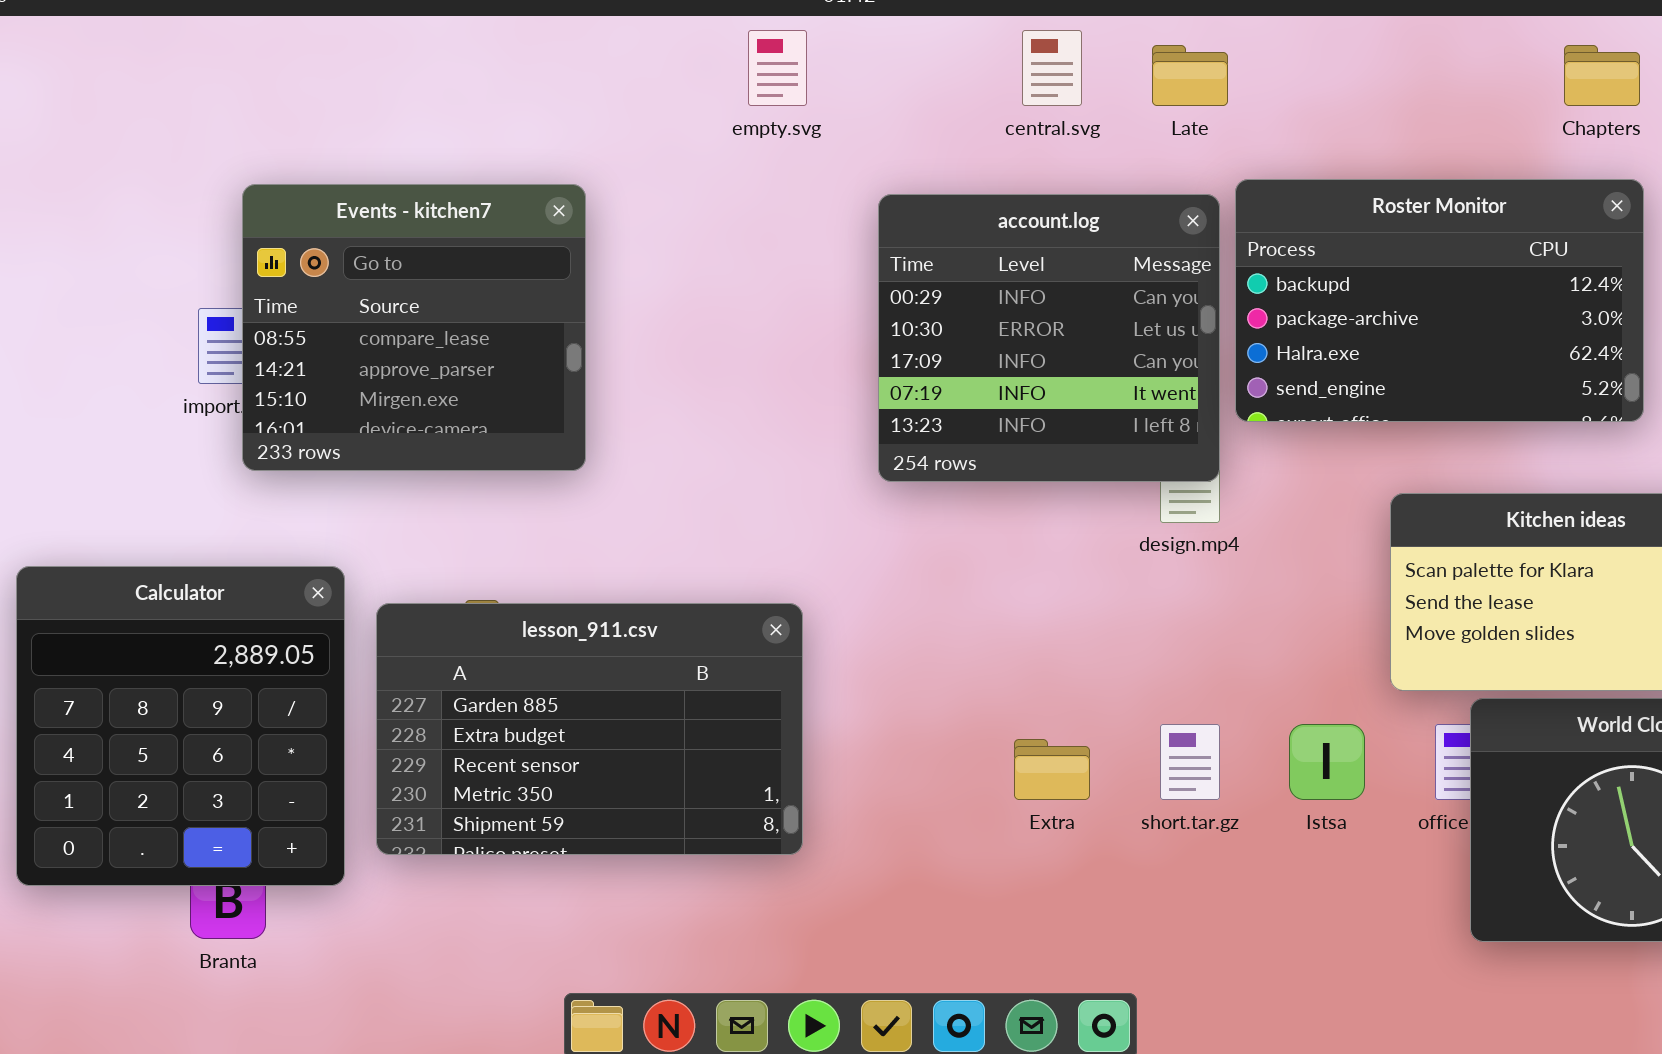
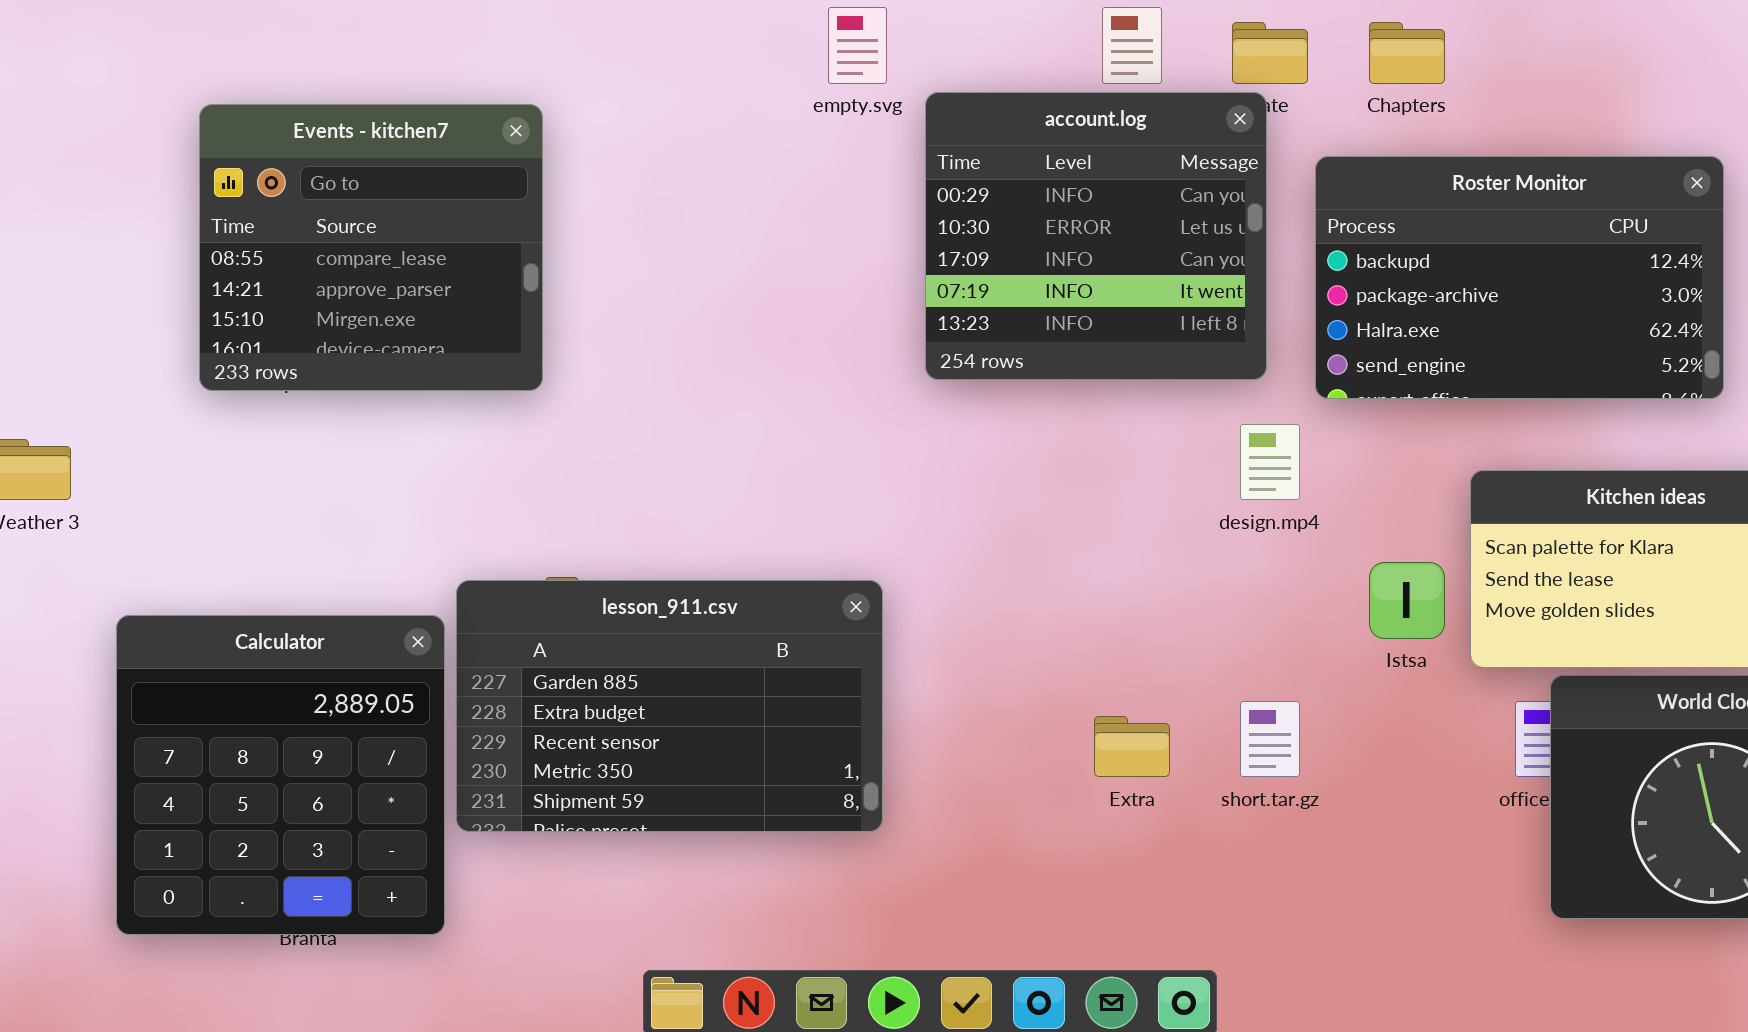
Chapters: [1564,45,1640,106] -> [1369,22,1445,84], moved
Events - kitchen7: [242,184,586,471] -> [199,104,543,391], moved
account.log: [878,194,1220,482] -> [925,92,1267,380], moved
Calculator: [16,566,345,886] -> [116,615,445,935], moved
Istsa: [1289,724,1365,800] -> [1369,562,1445,639], moved

